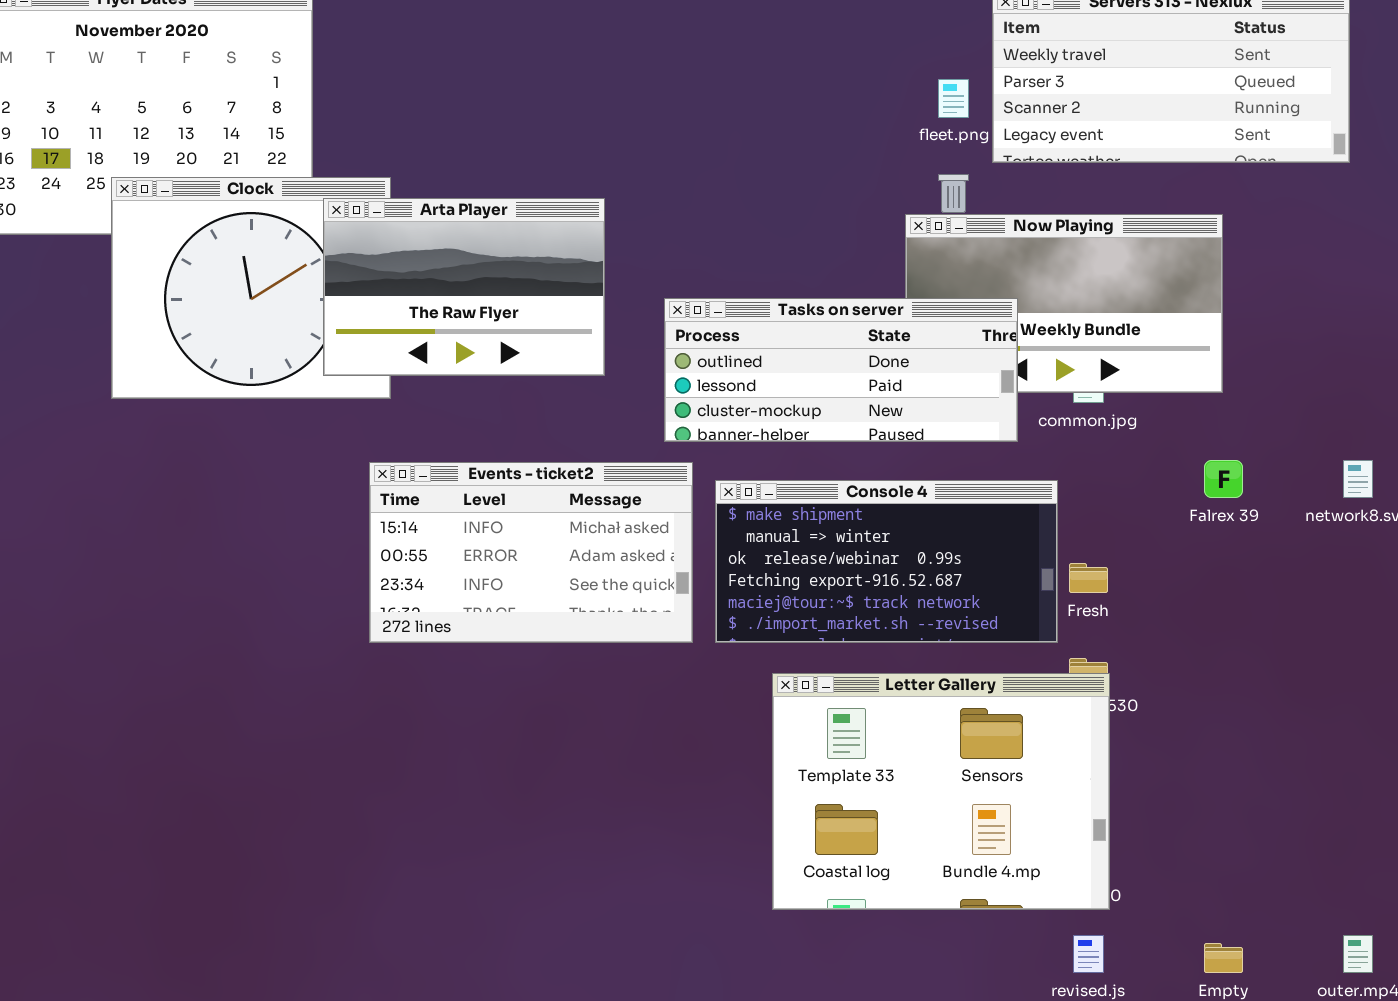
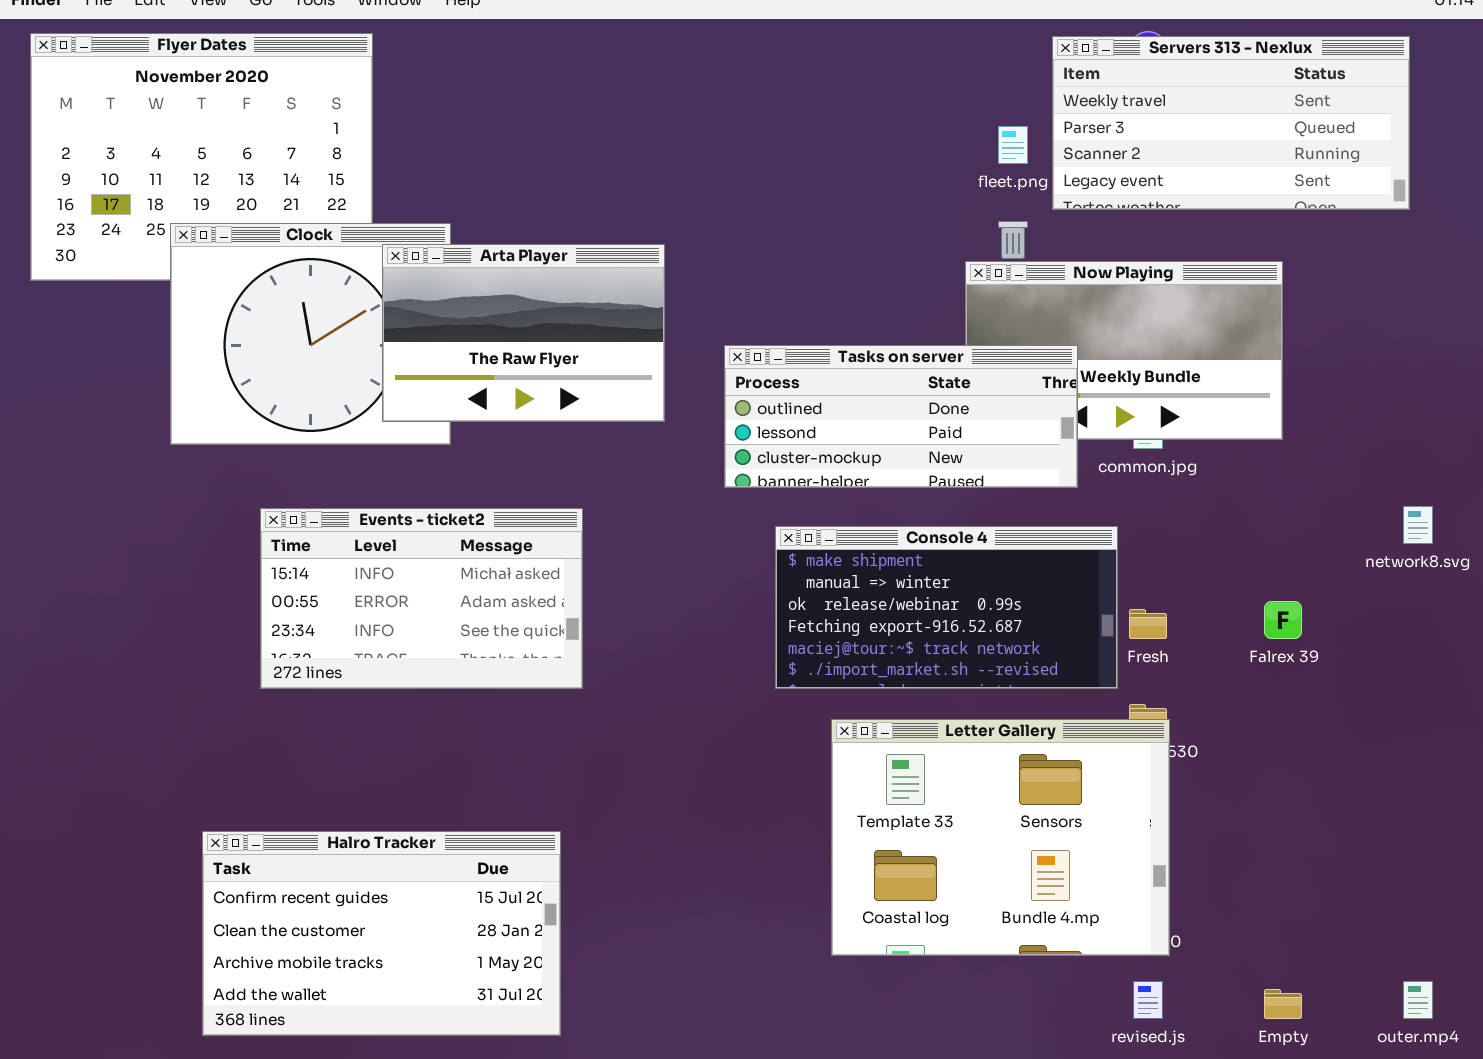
Falrex 39: [1204,460,1243,498] -> [1264,601,1302,639], moved
Events - ticket2: [369,462,693,643] -> [260,508,583,689], moved
Halro Tracker: none -> [202,831,561,1036], opened

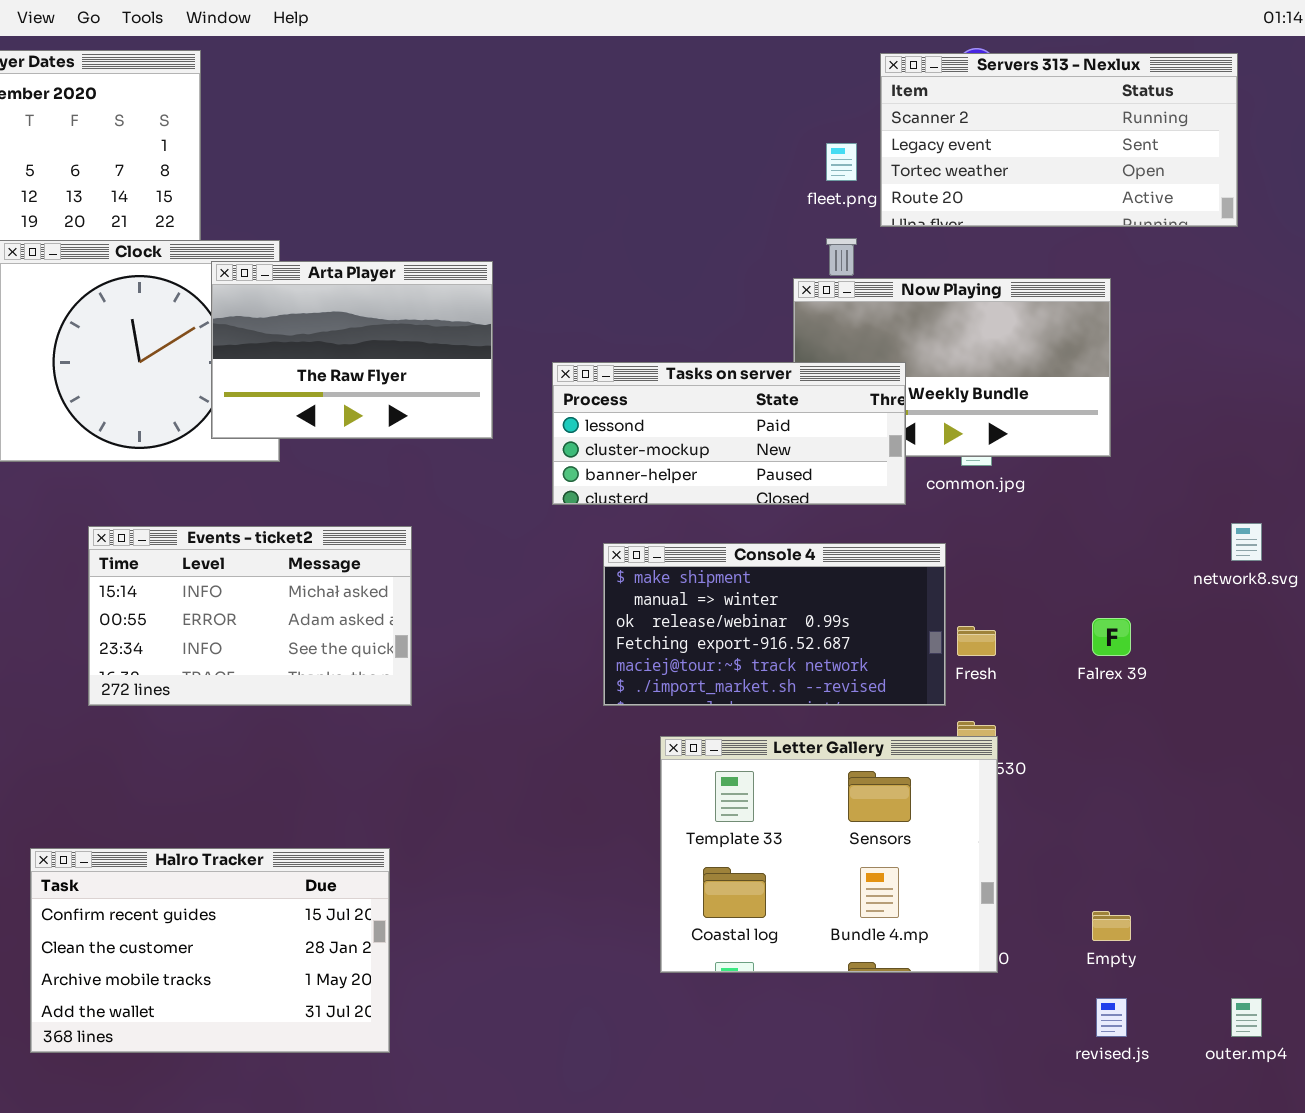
Servers 313 - Nexlux: [1052,36,1410,210] -> [880,53,1238,227], scrolled down 2 rows
Tasks on server: [724,345,1078,488] -> [552,362,906,505], scrolled down 1 row
revised.js: [1133,981,1163,1019] -> [1096,998,1127,1037], moved
Empty: [1264,989,1302,1019] -> [1092,911,1131,941], moved

